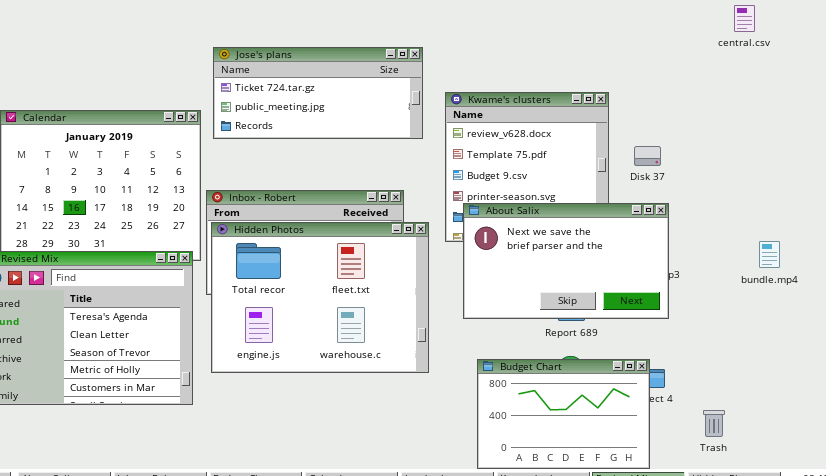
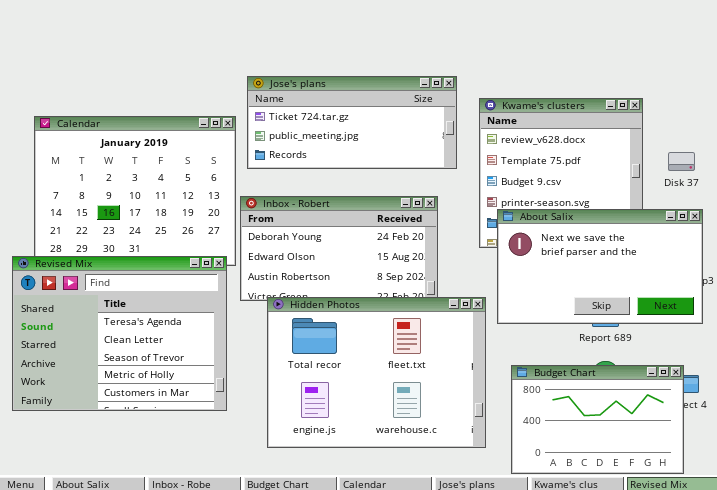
Jose's plans: [213,47,423,139] -> [247,76,457,169], moved
Hidden Photos: [211,222,429,373] -> [267,297,486,448], moved

